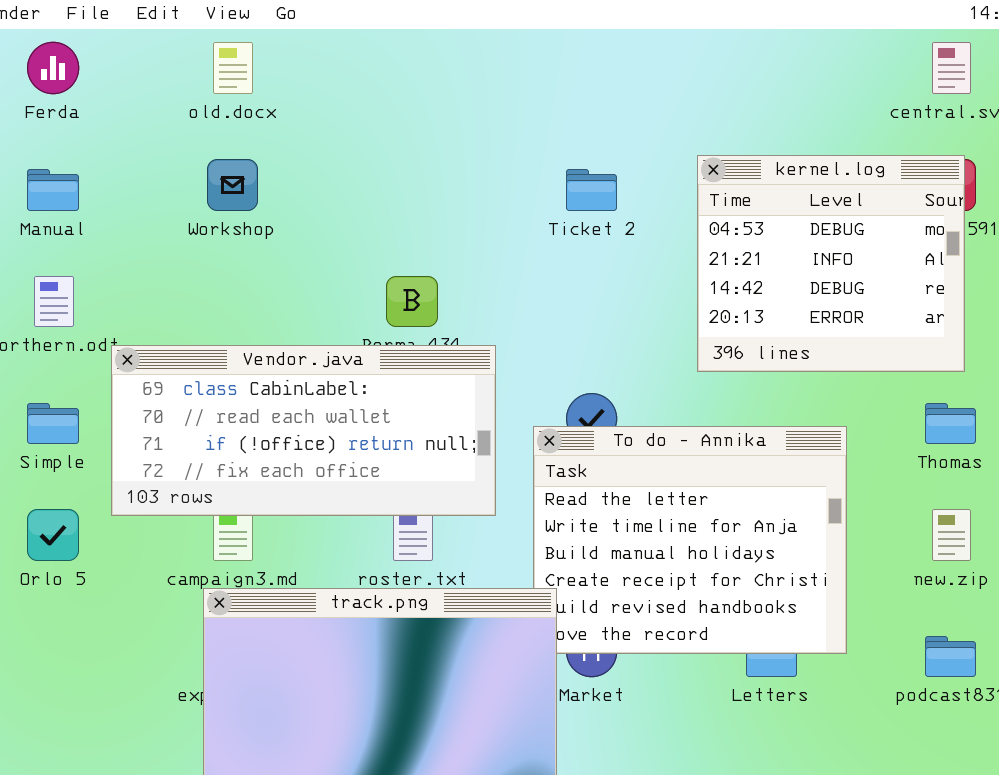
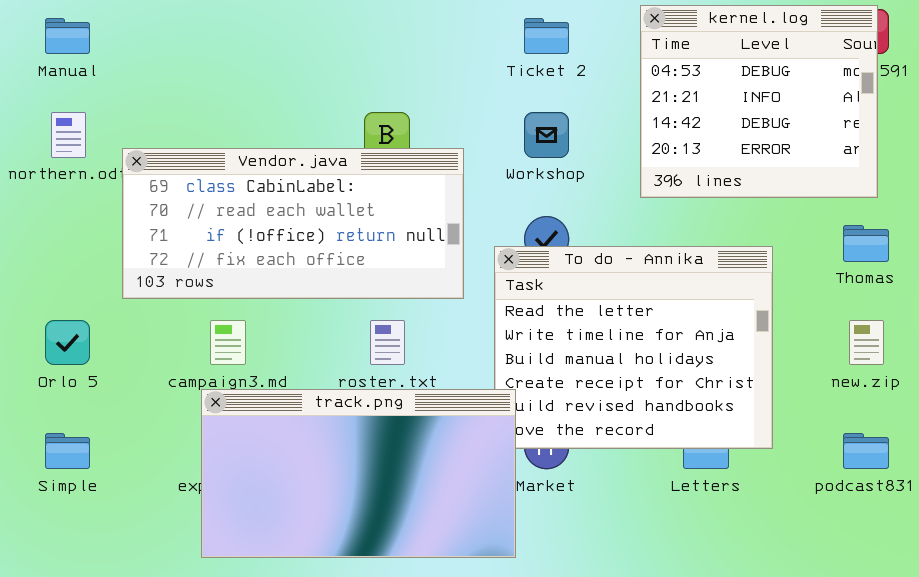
Workshop: [207,159,258,211] -> [524,112,569,158], moved
Vendor.java: [111,345,496,516] -> [122,148,464,299], moved
Simple: [27,403,79,444] -> [45,433,90,469], moved

